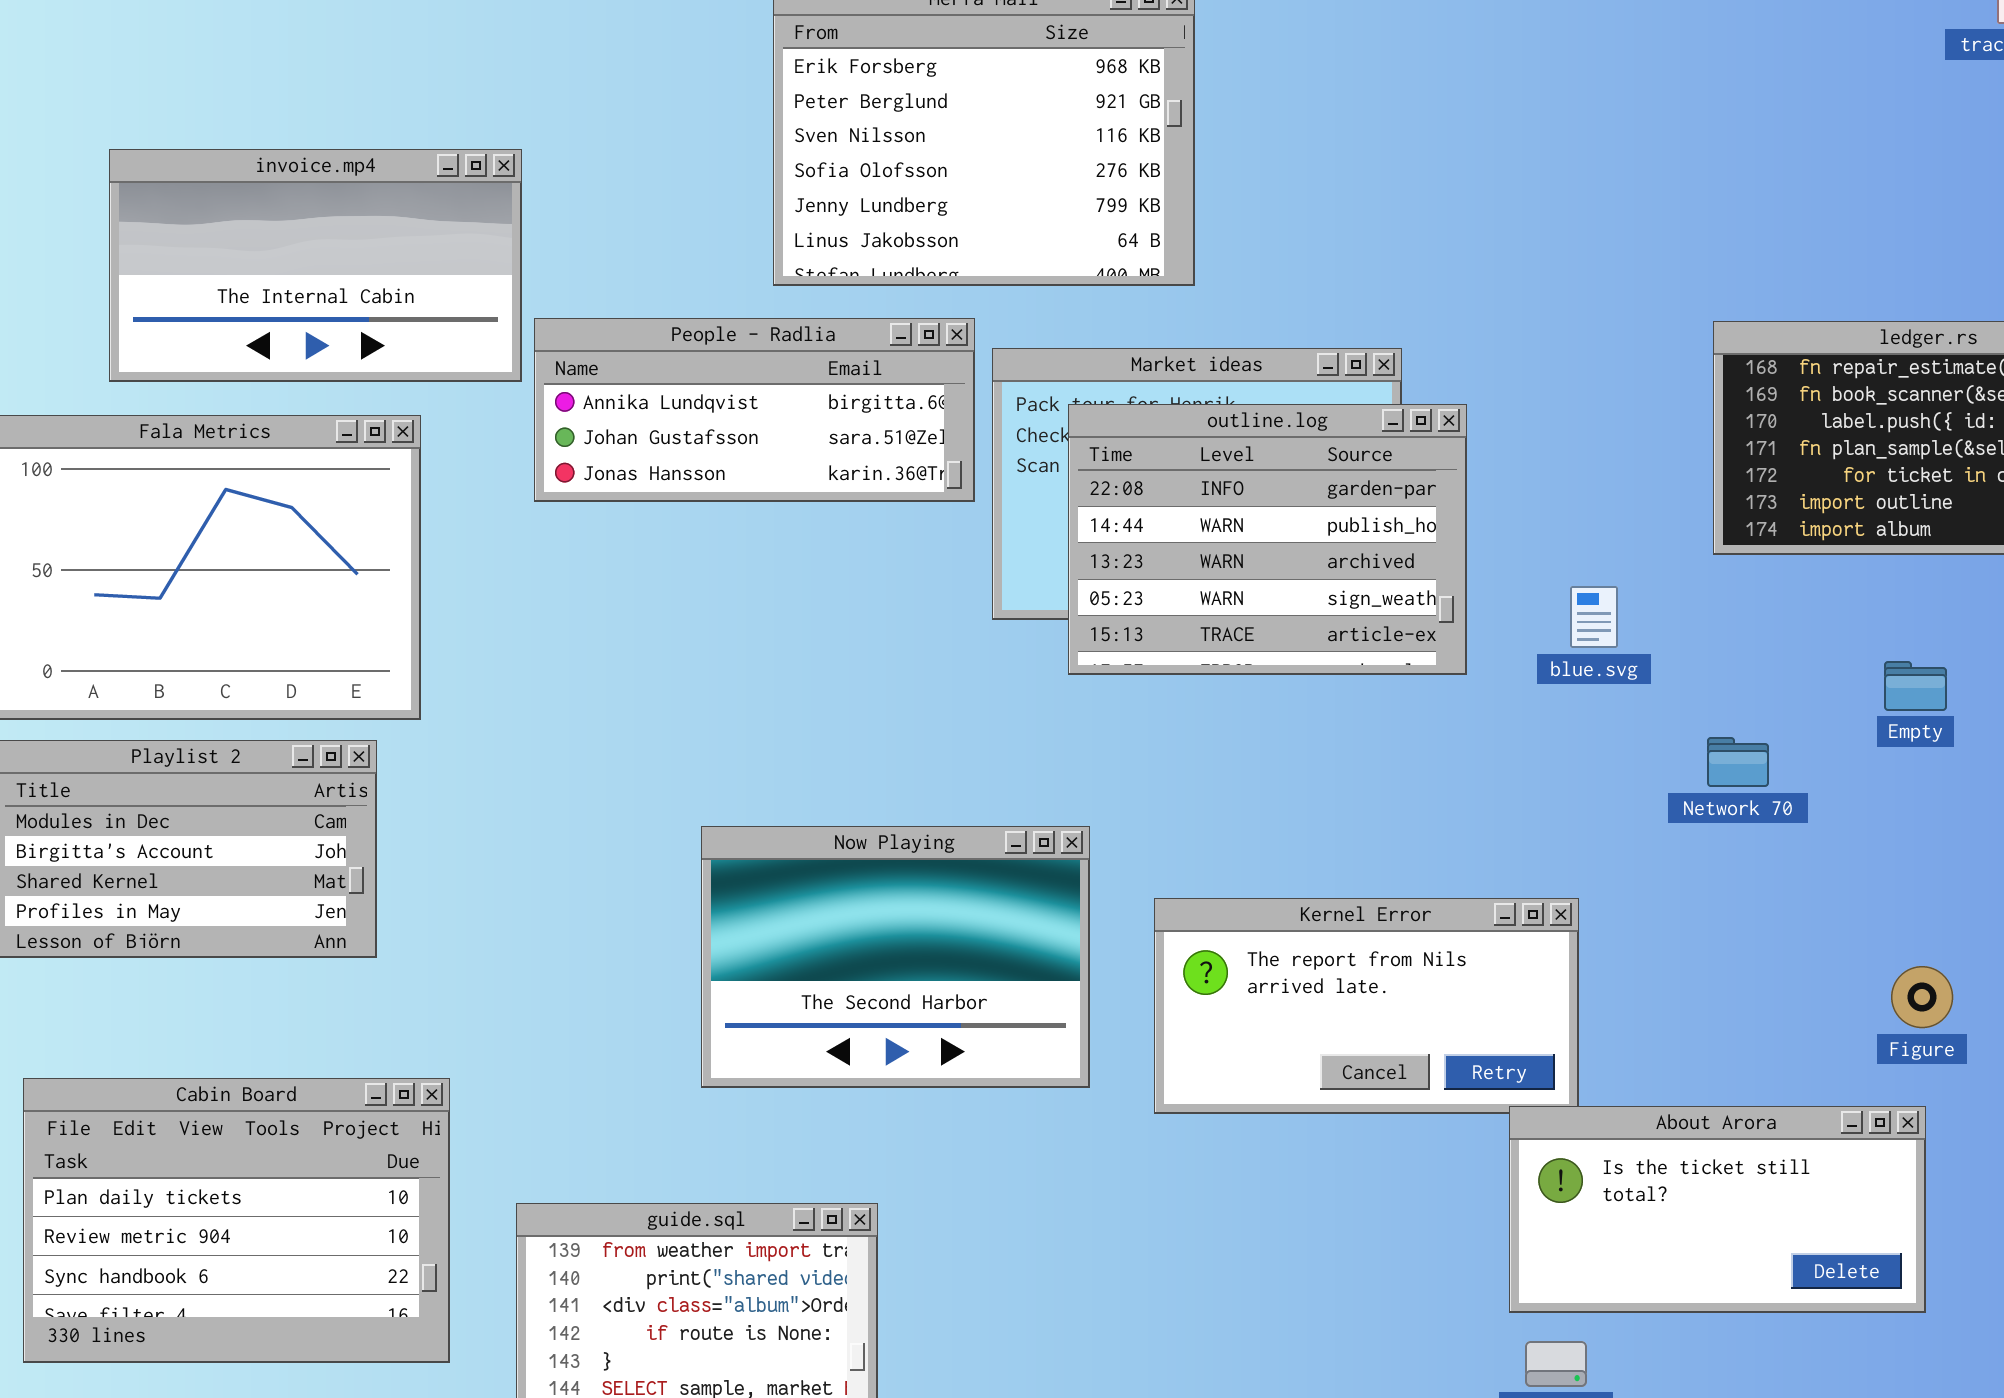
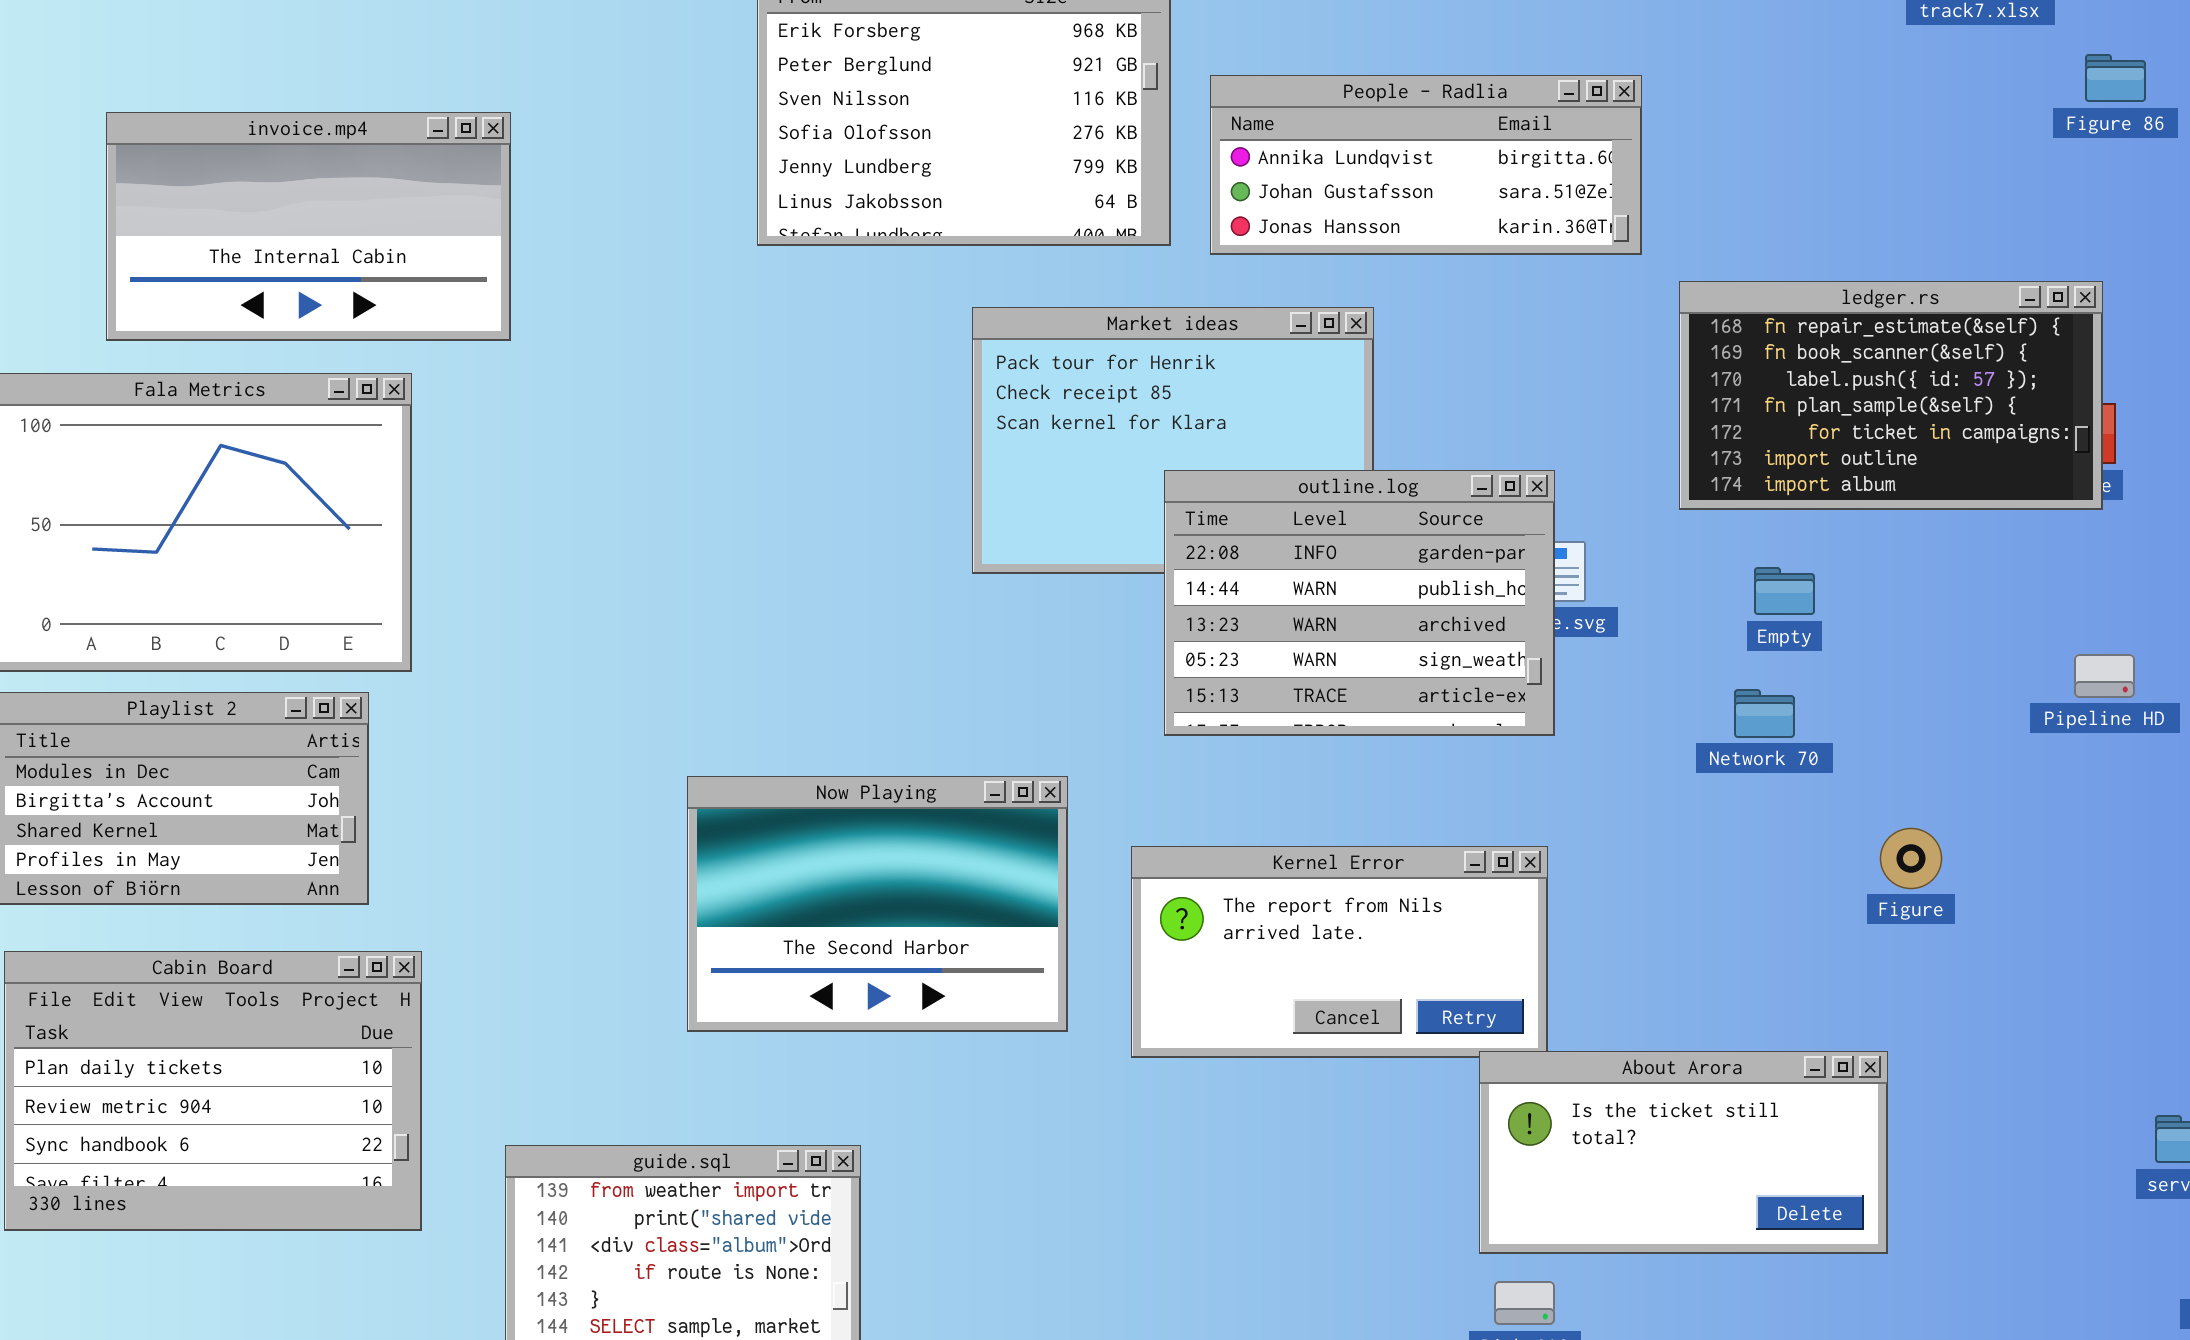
People - Radlia: [534,318,975,502] -> [1210,75,1642,255], moved
outline.log: [1068,404,1467,675] -> [1164,470,1555,736], moved
Empty: [1884,661,1947,711] -> [1754,567,1815,615], moved
Network 70: [1707,737,1769,787] -> [1734,689,1795,738], moved
Figure: [1891,966,1953,1028] -> [1880,828,1942,889], moved
Cabin Board: [23,1078,450,1363] -> [4,951,422,1231], moved

